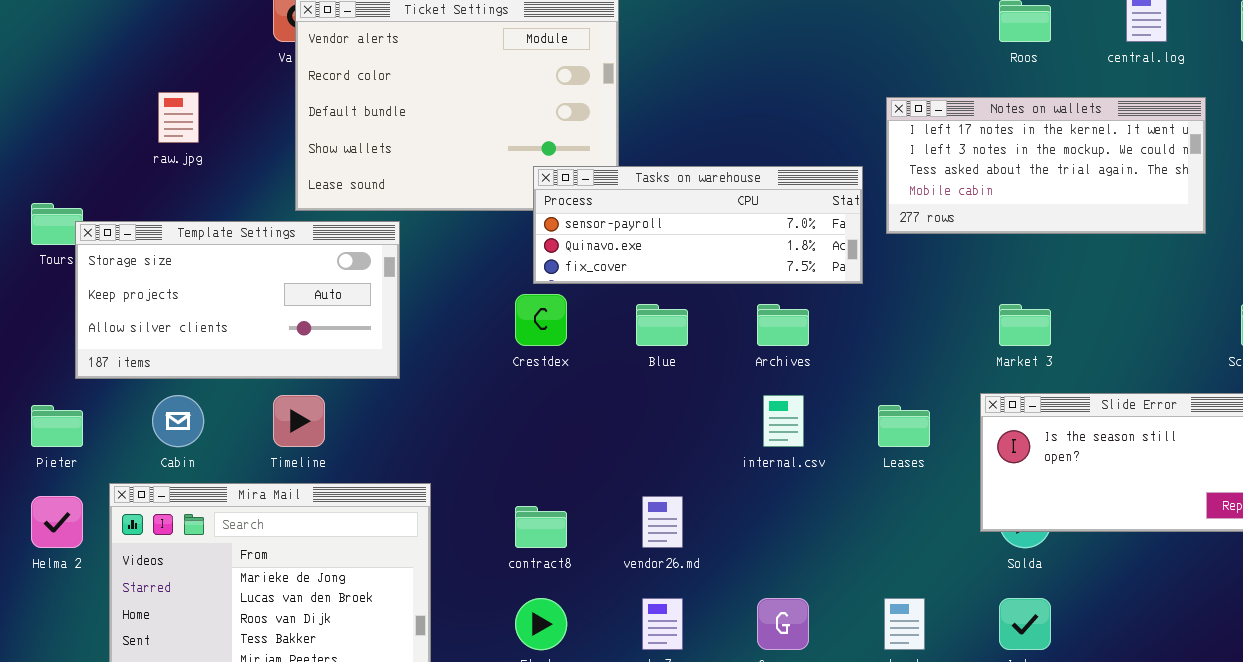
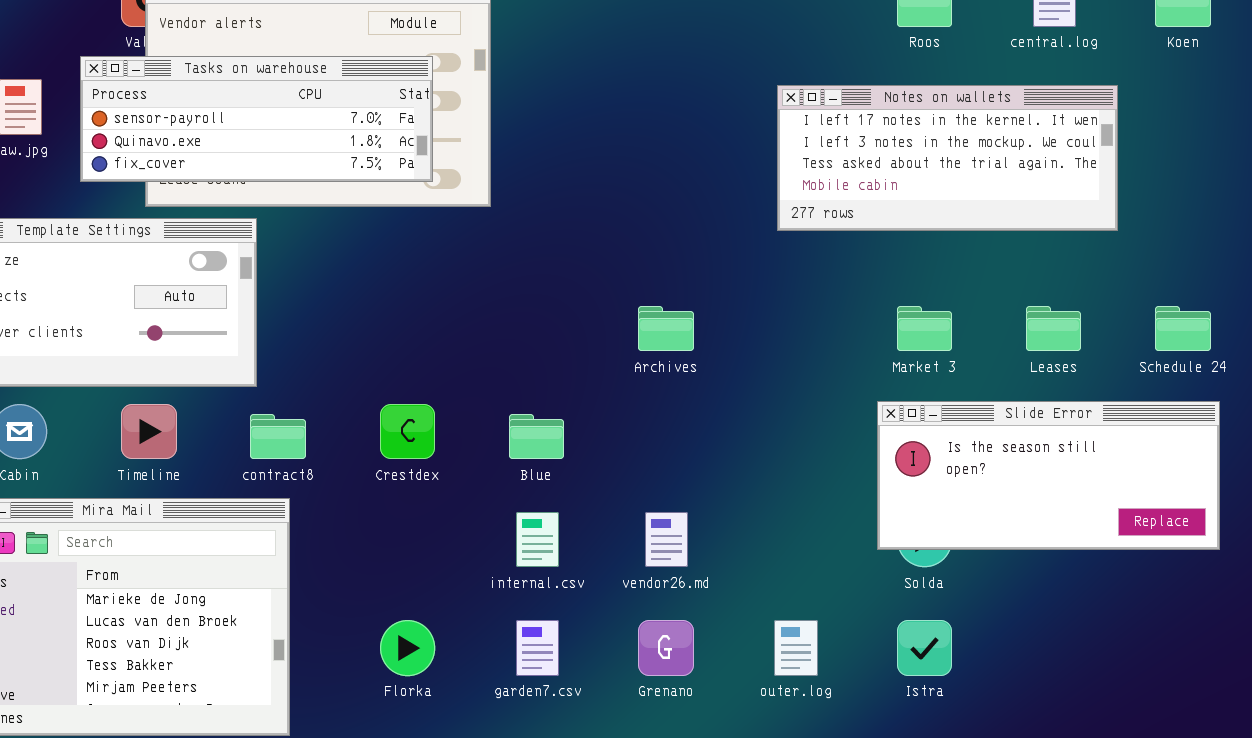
Tasks on warehouse: [533,166,863,284] -> [80,56,433,182], moved
Crestdex: [515,294,567,346] -> [380,404,435,459], moved
Blue: [636,304,688,346] -> [509,414,564,459], moved
internal.csv: [763,395,804,447] -> [516,512,559,567], moved
Leases: [878,405,930,447] -> [1026,306,1081,351], moved
vendor26.md: [642,496,683,548] -> [645,512,688,567], moved
contract8: [515,506,567,548] -> [250,414,306,459], moved

